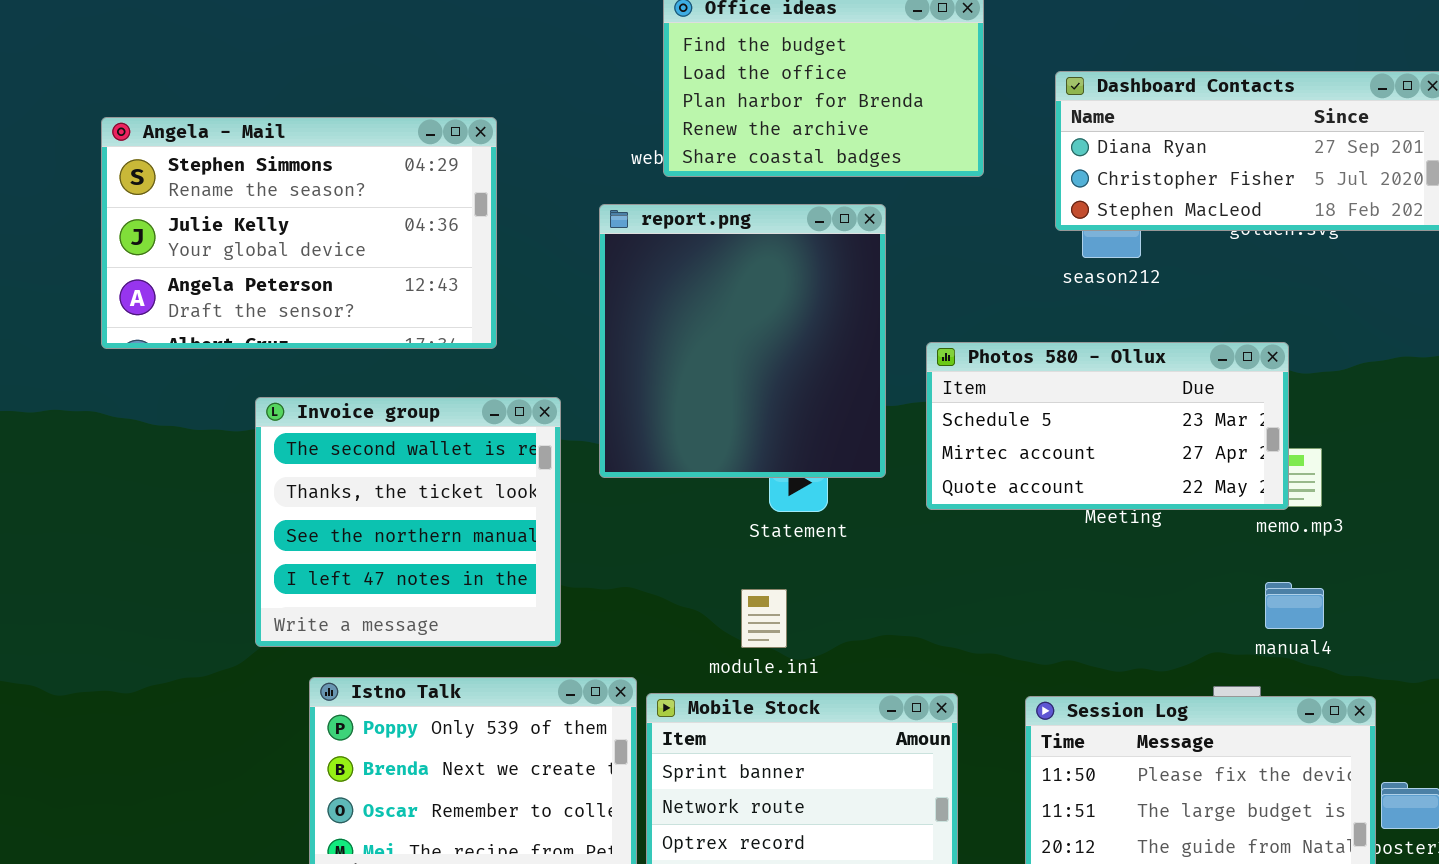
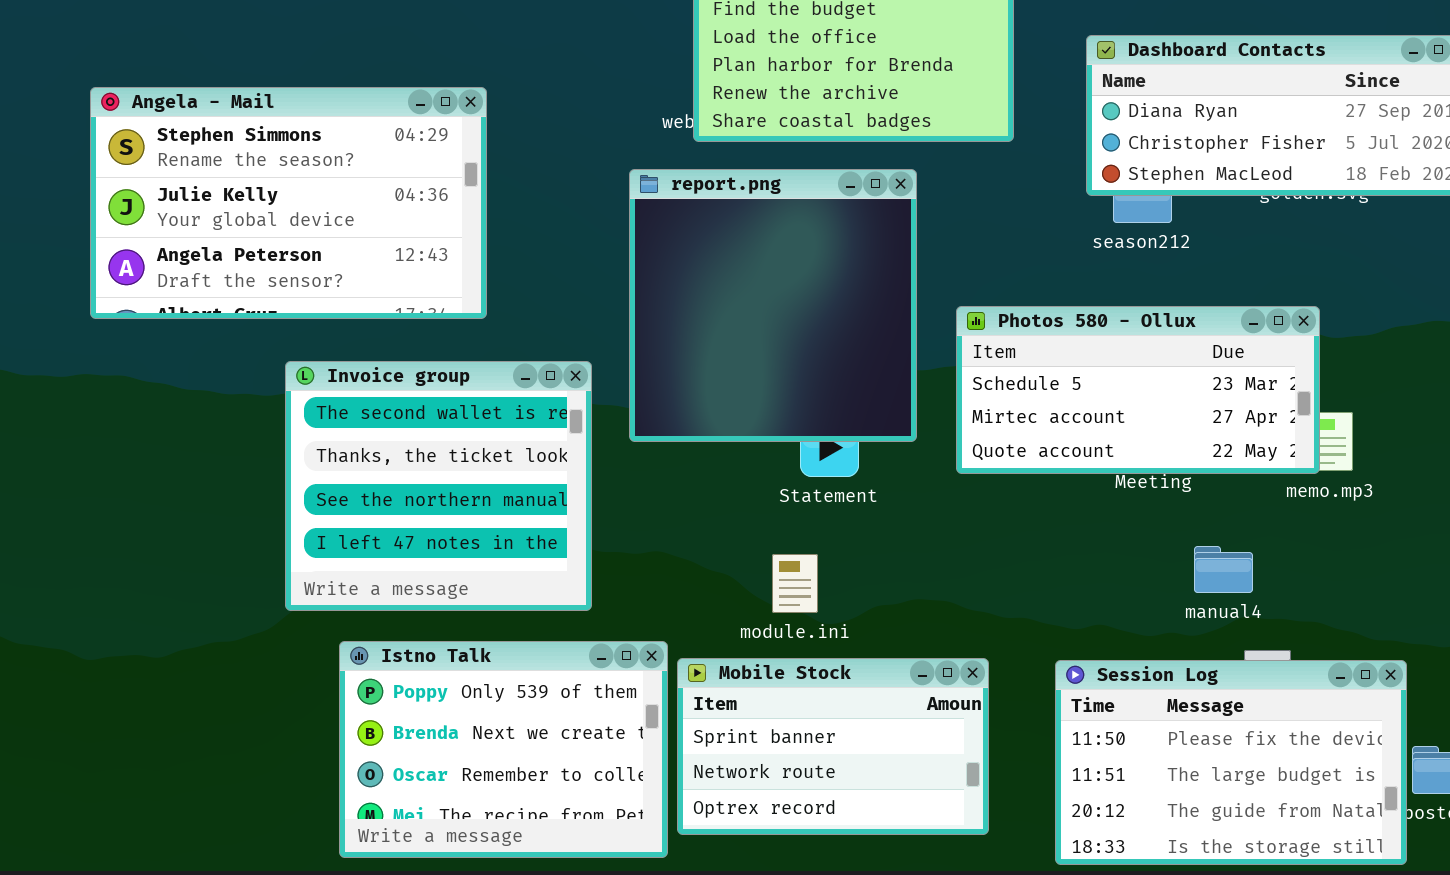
Angela - Mail: [101,117,497,349] -> [90,87,487,319], moved
manual4: [1265,582,1324,629] -> [1194,546,1253,593], moved

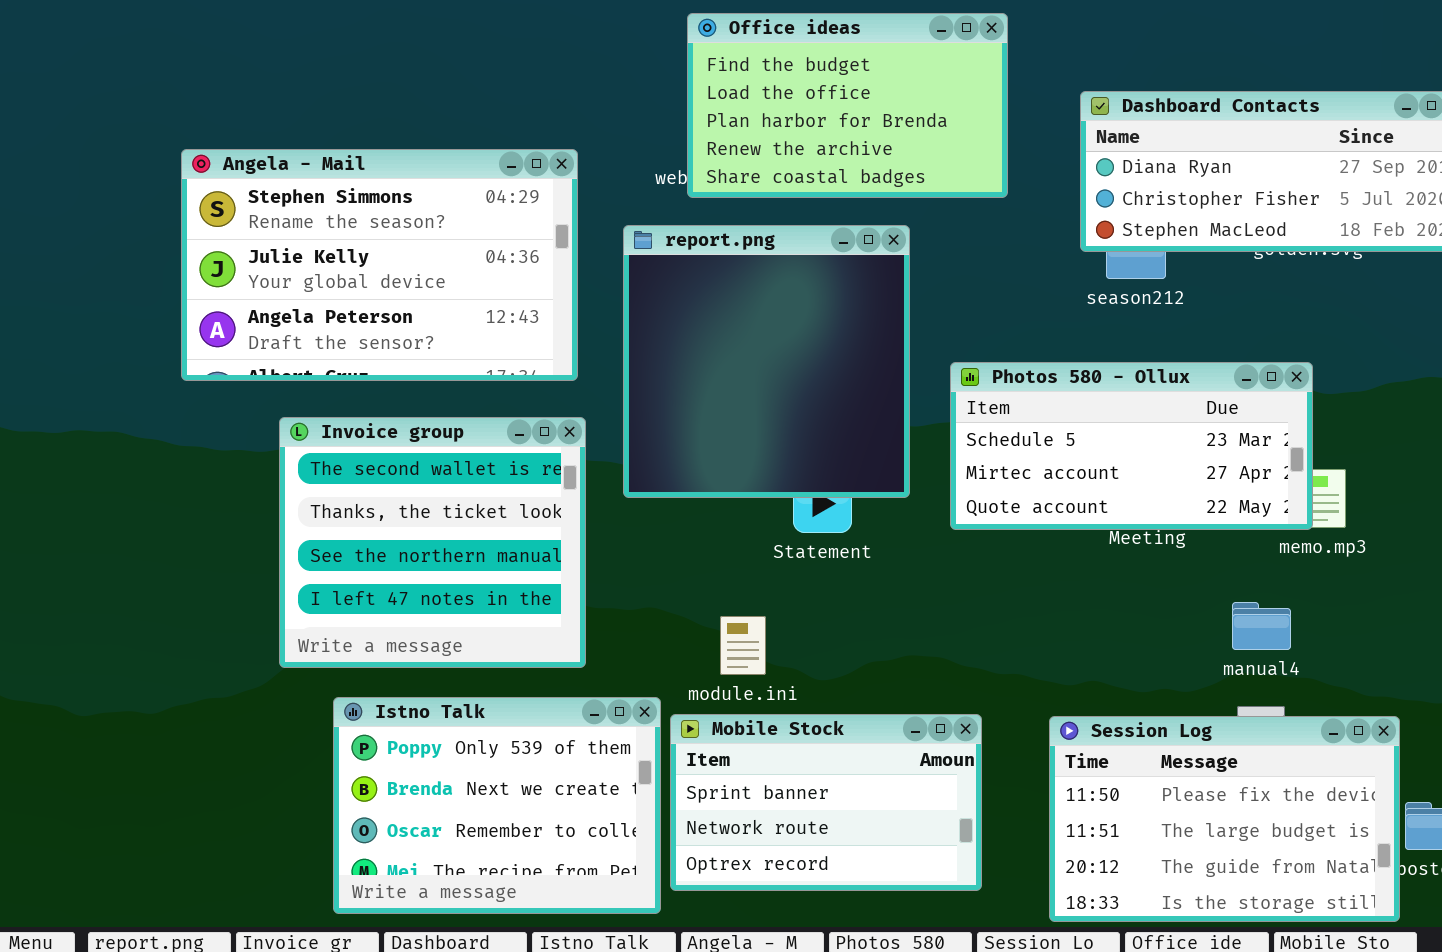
Angela - Mail: [90,87,487,319] -> [181,149,578,381], moved
manual4: [1194,546,1253,593] -> [1232,602,1291,650], moved
module.ini: [772,554,818,613] -> [720,616,766,675], moved

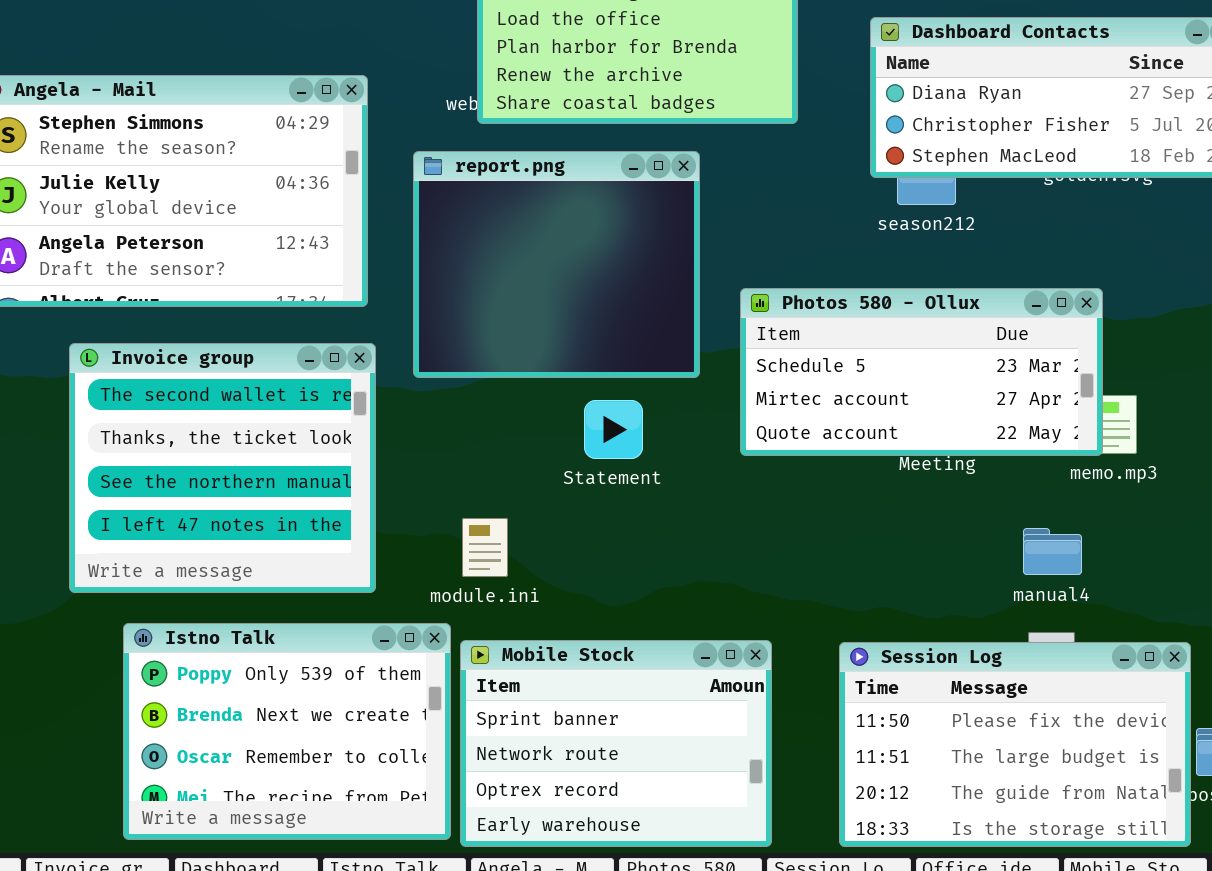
report.png: [623,225,910,498] -> [413,151,700,378], resized
module.ini: [720,616,766,675] -> [462,518,508,577], moved
Mobile Stock: [670,714,982,891] -> [460,640,772,847], resized

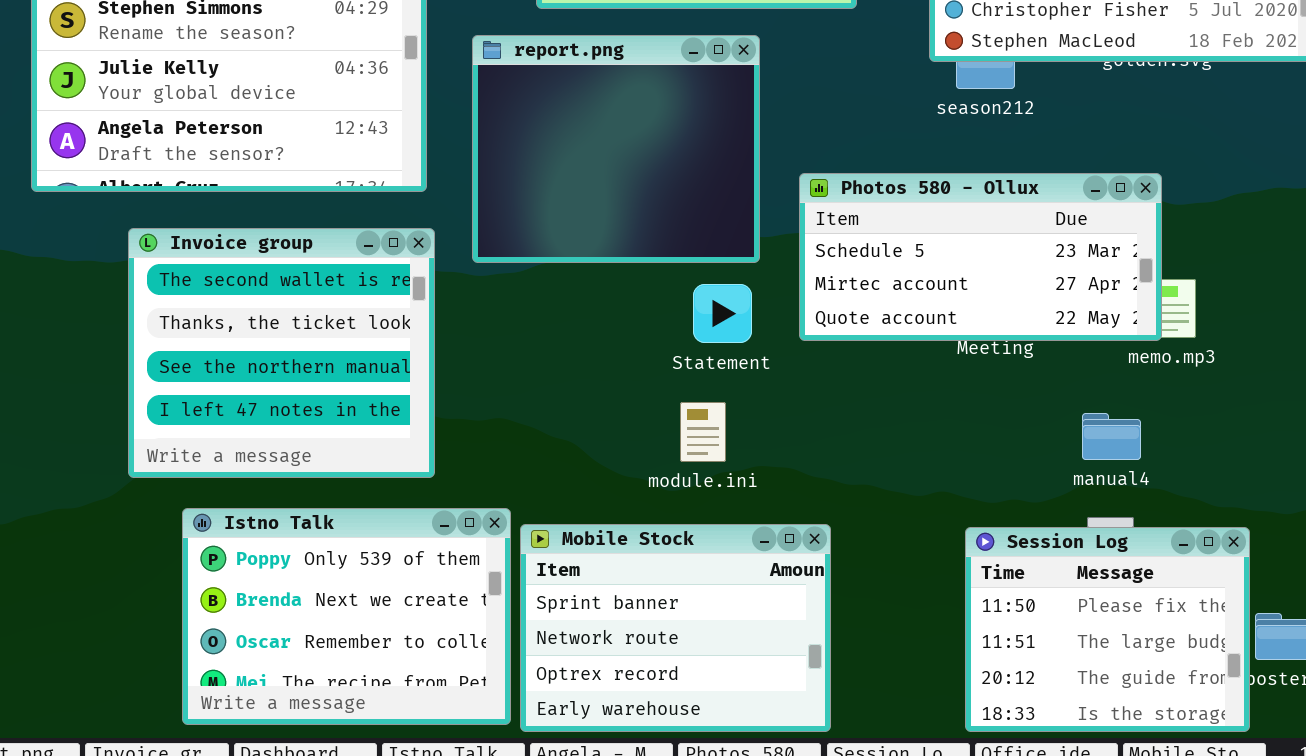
Statement: [584,400,643,459] -> [693,284,752,343], moved
module.ini: [462,518,508,577] -> [680,402,726,462], moved
Session Log: [839,642,1191,847] -> [965,527,1250,732], resized

